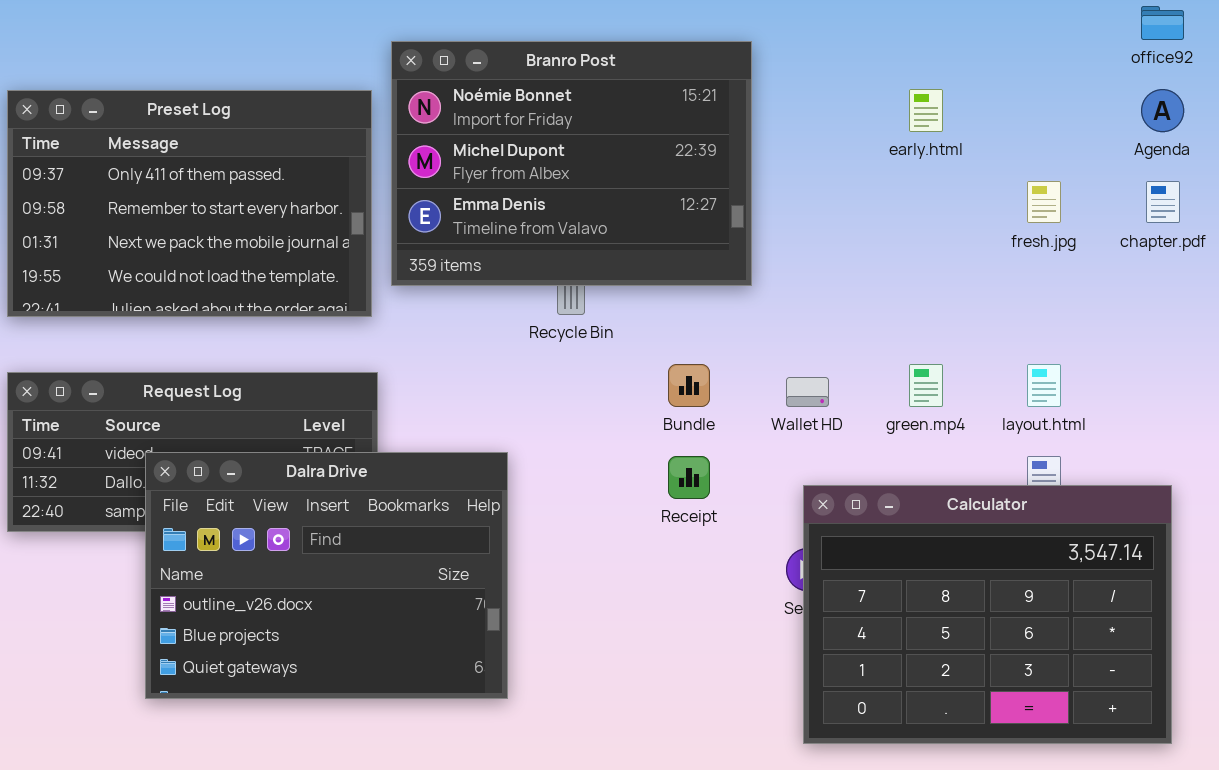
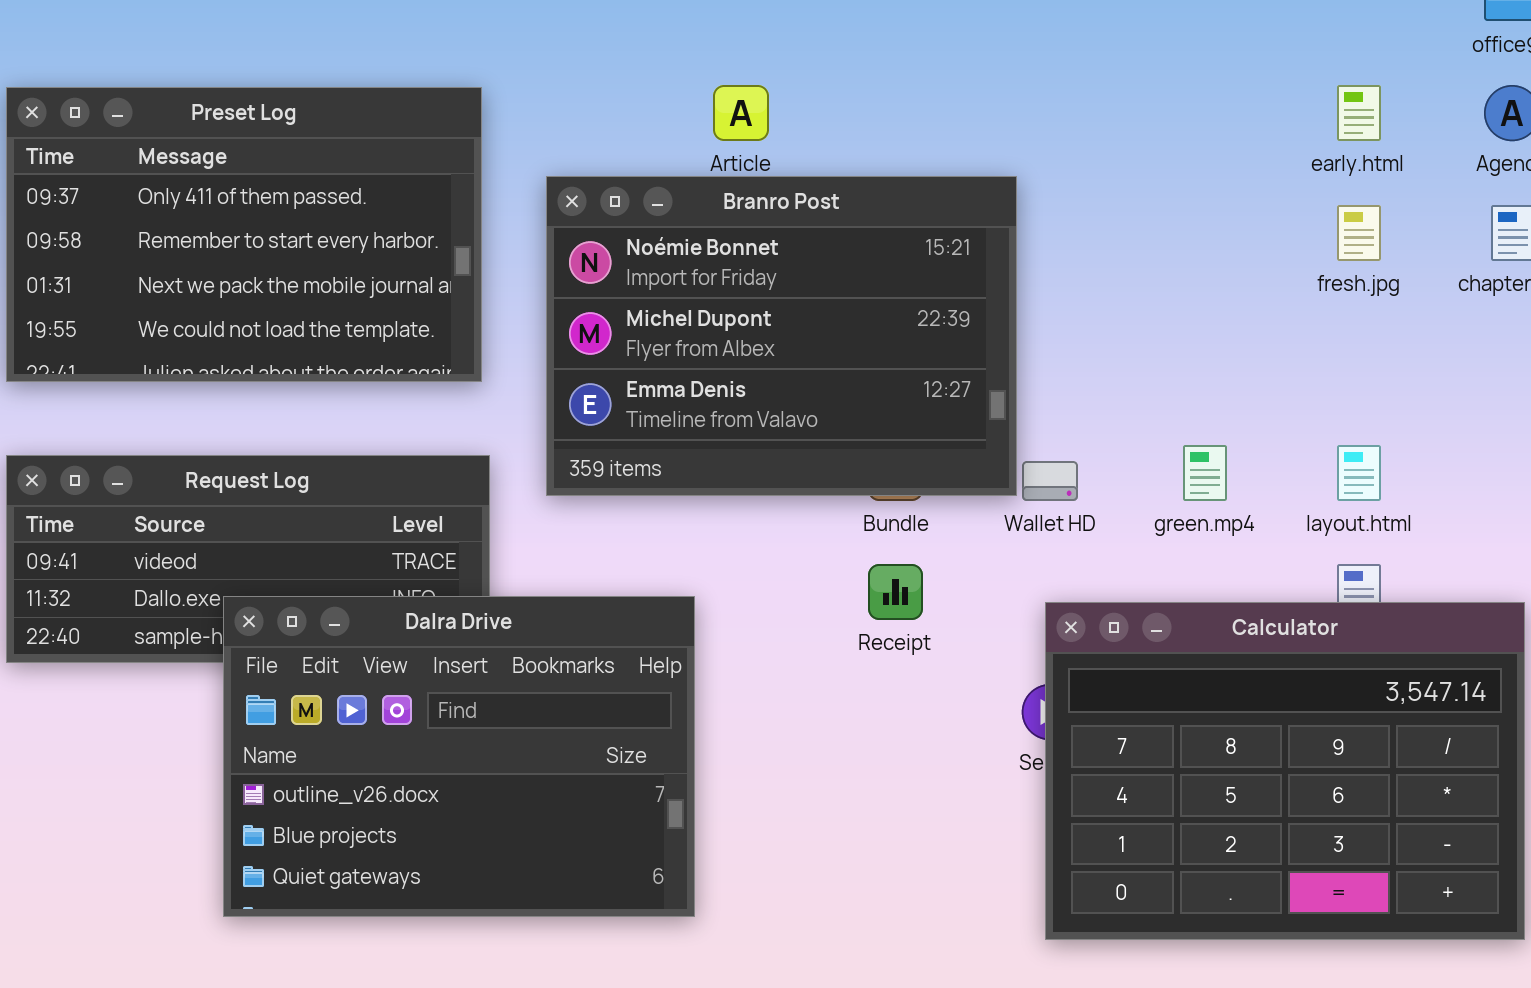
Branro Post: [391,41,752,286] -> [546,176,1017,496], moved
early.html: [909,89,943,132] -> [1337,85,1381,141], moved
Dalra Drive: [145,452,508,699] -> [223,596,695,917], moved

